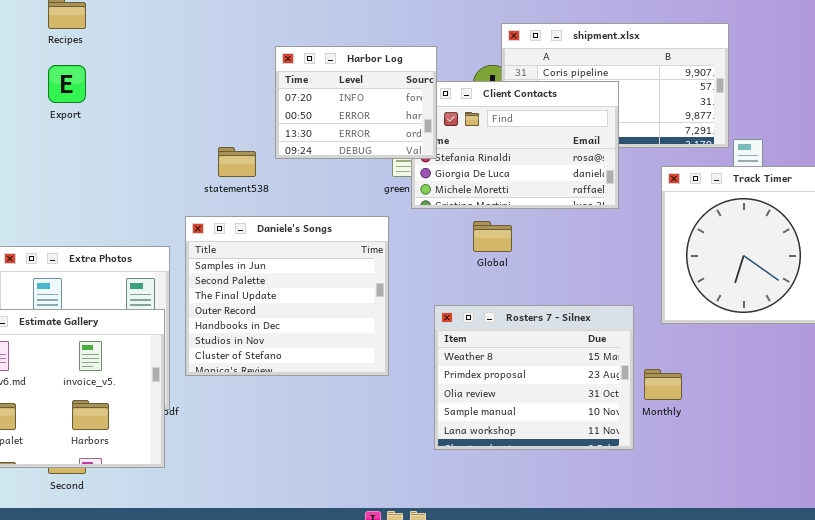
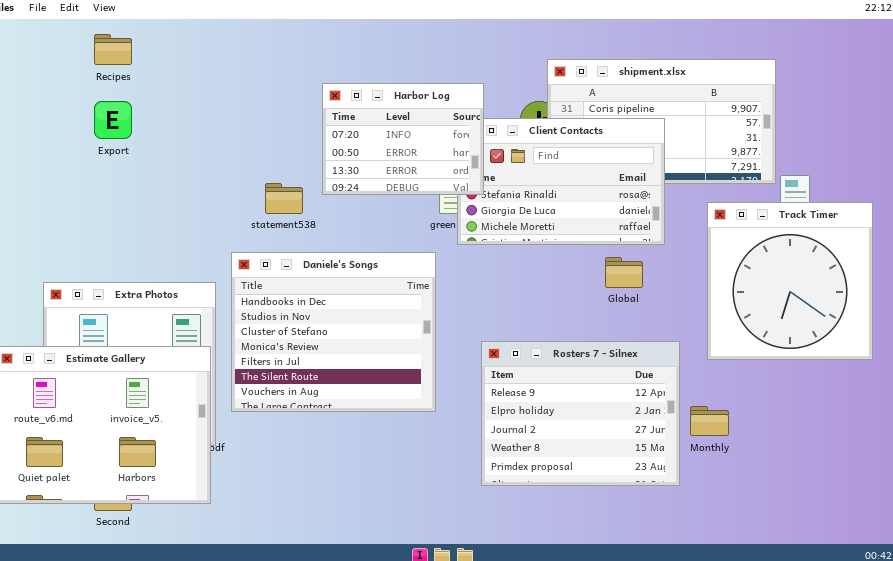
Daniele's Songs: [185,216,389,376] -> [231,252,436,412], scrolled down 4 rows
Global: [473,221,512,252] -> [605,257,643,288], moved
Rosters 7 - Silnex: [434,305,634,450] -> [481,341,680,486], scrolled up 3 rows

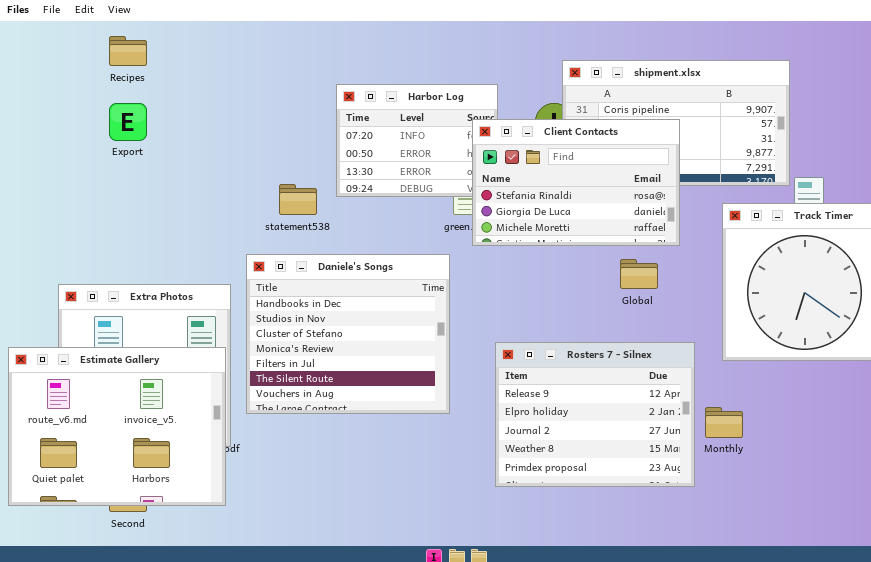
Client Contacts: [457,118,665,245] -> [472,119,680,246], raised

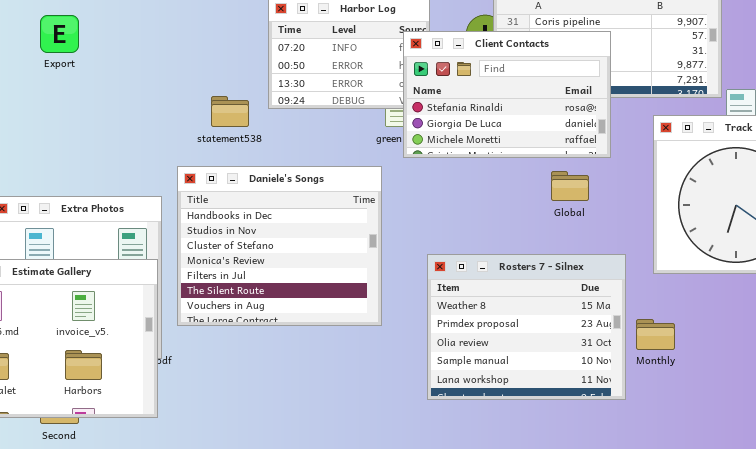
Rosters 7 - Silnex: [495,342,695,487] -> [427,254,626,400], scrolled down 3 rows

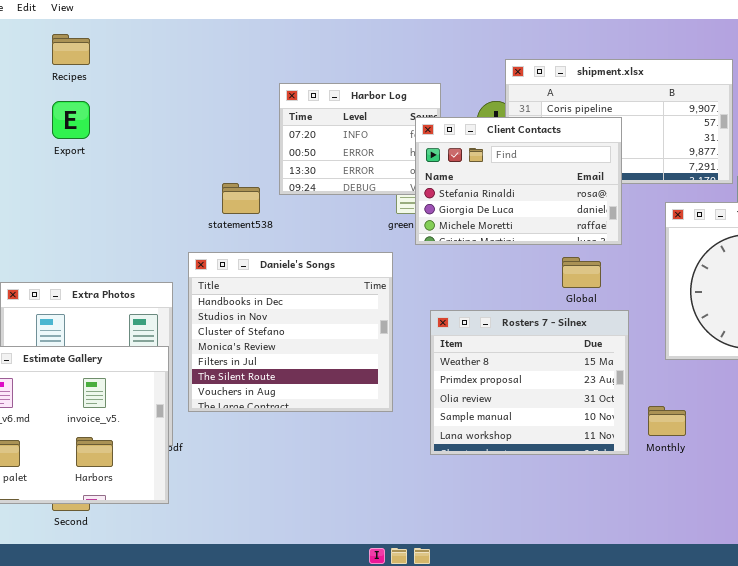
Rosters 7 - Silnex: [427,254,626,400] -> [430,310,629,455], moved

